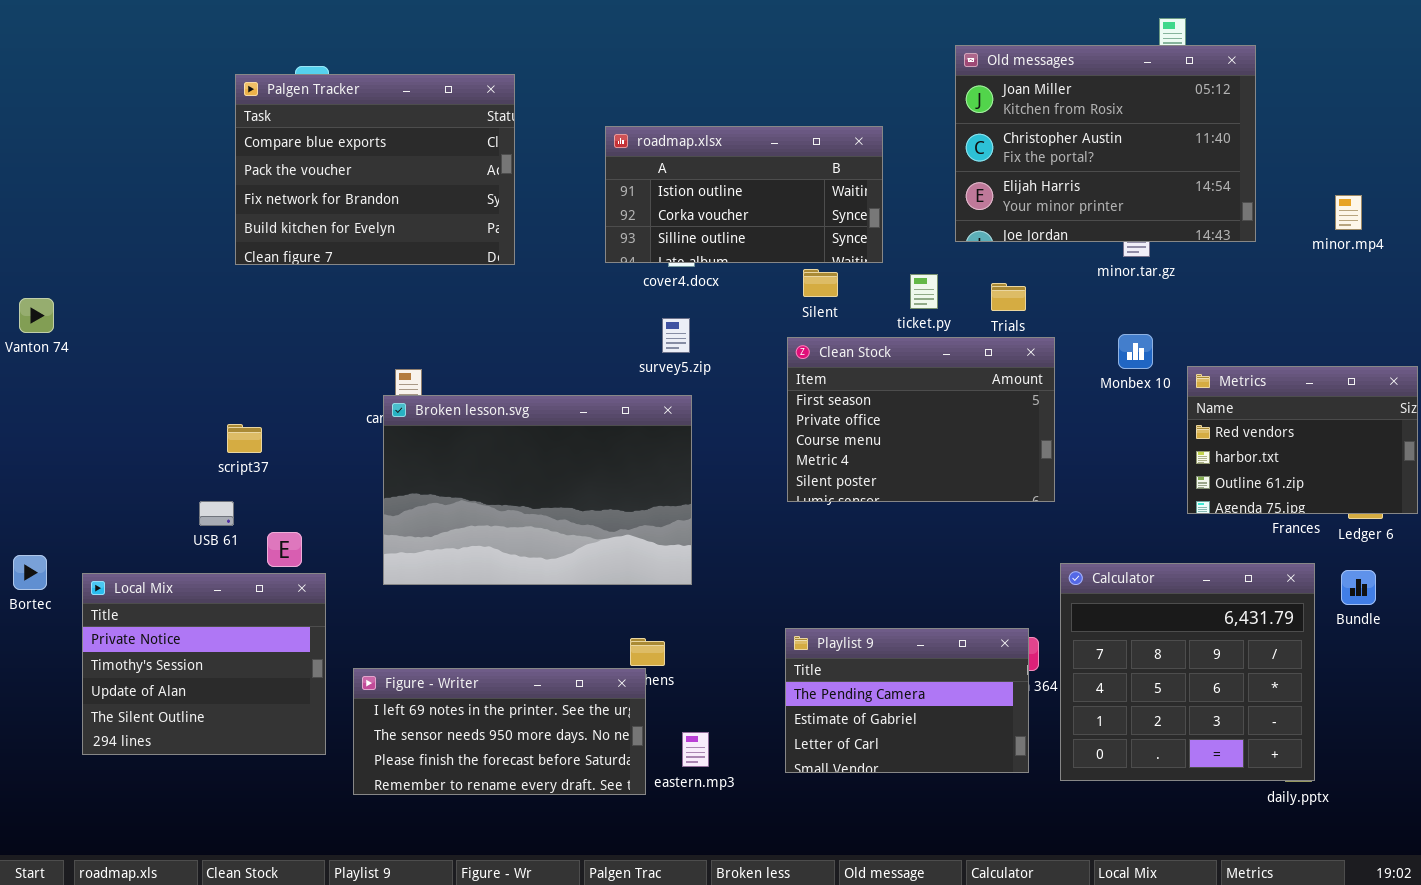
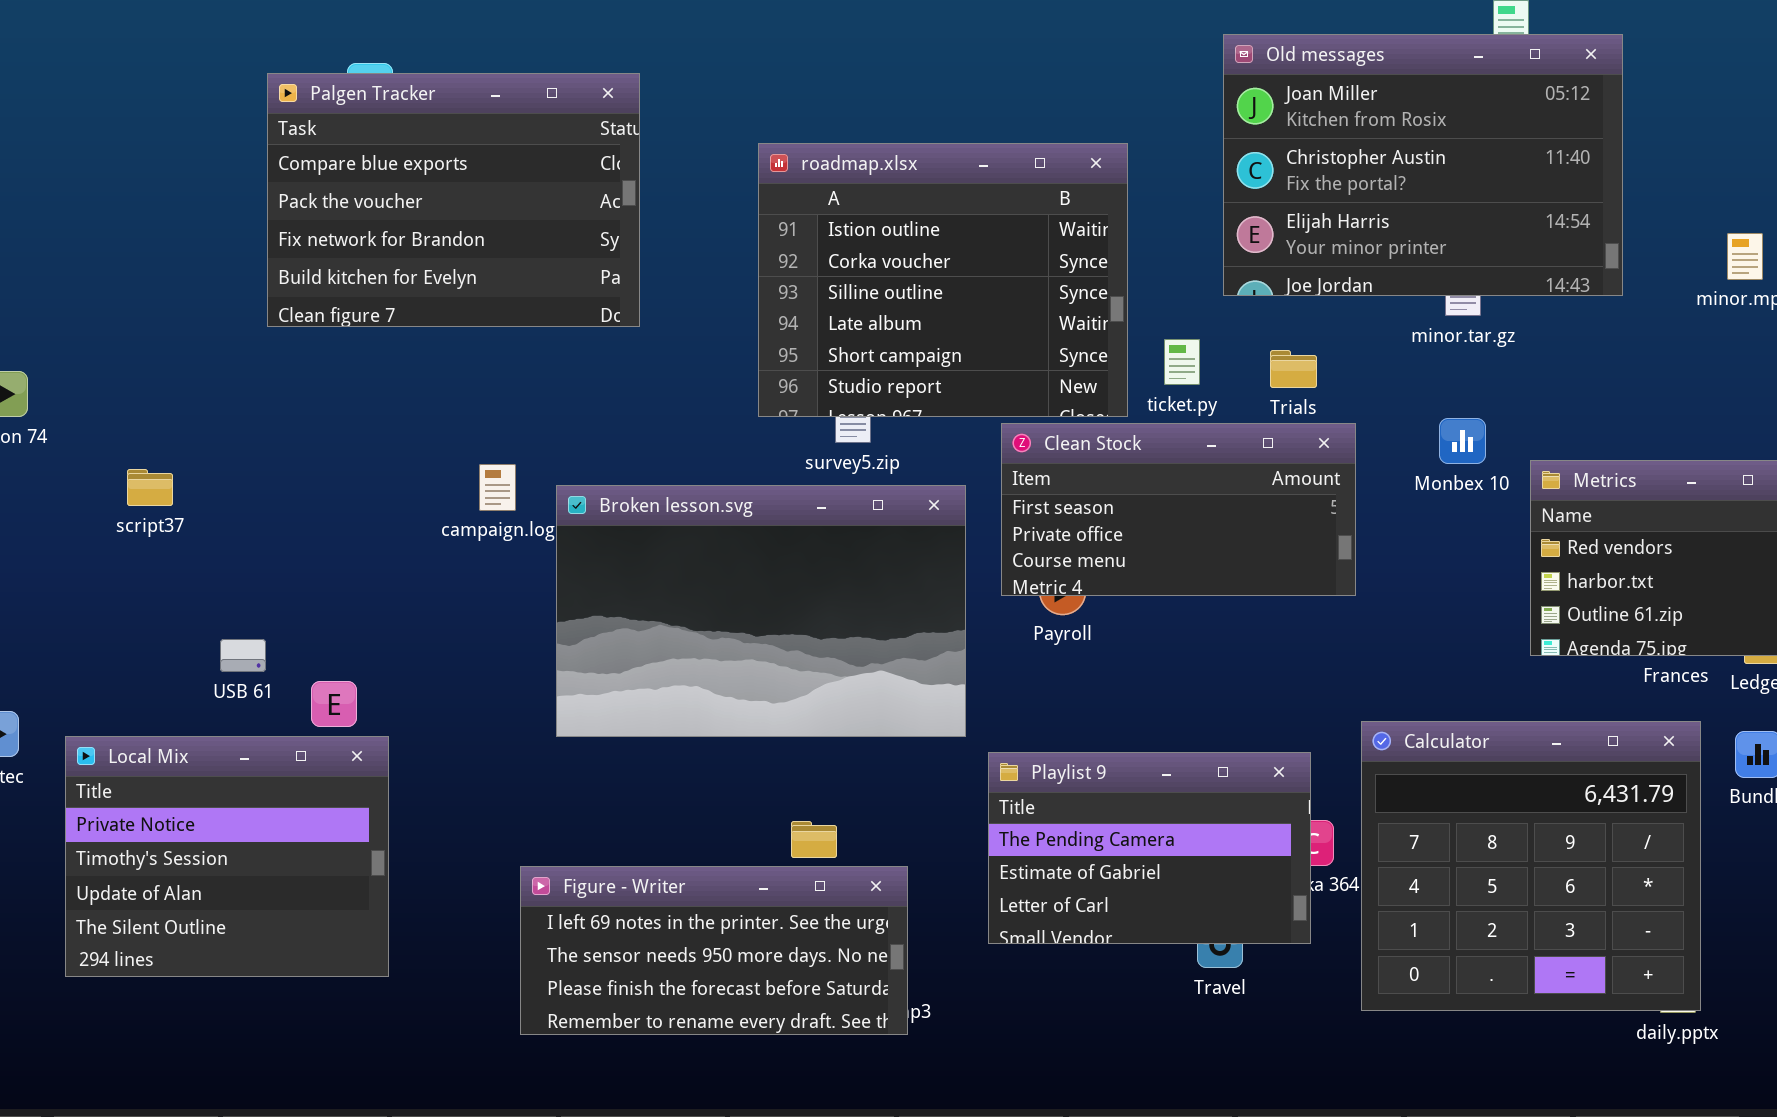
roadmap.xlsx: [605,126,883,263] -> [758,143,1128,417], resized
Clean Stock: [787,337,1055,502] -> [1001,423,1356,596], resized
Broken lesson.svg: [383,395,692,585] -> [556,485,966,737], moved
script37: [227,424,262,453] -> [127,469,173,506], moved
Playlist 9: [785,628,1029,773] -> [988,752,1311,944], moved
Figure - Writer: [353,668,646,795] -> [520,866,908,1035], moved

